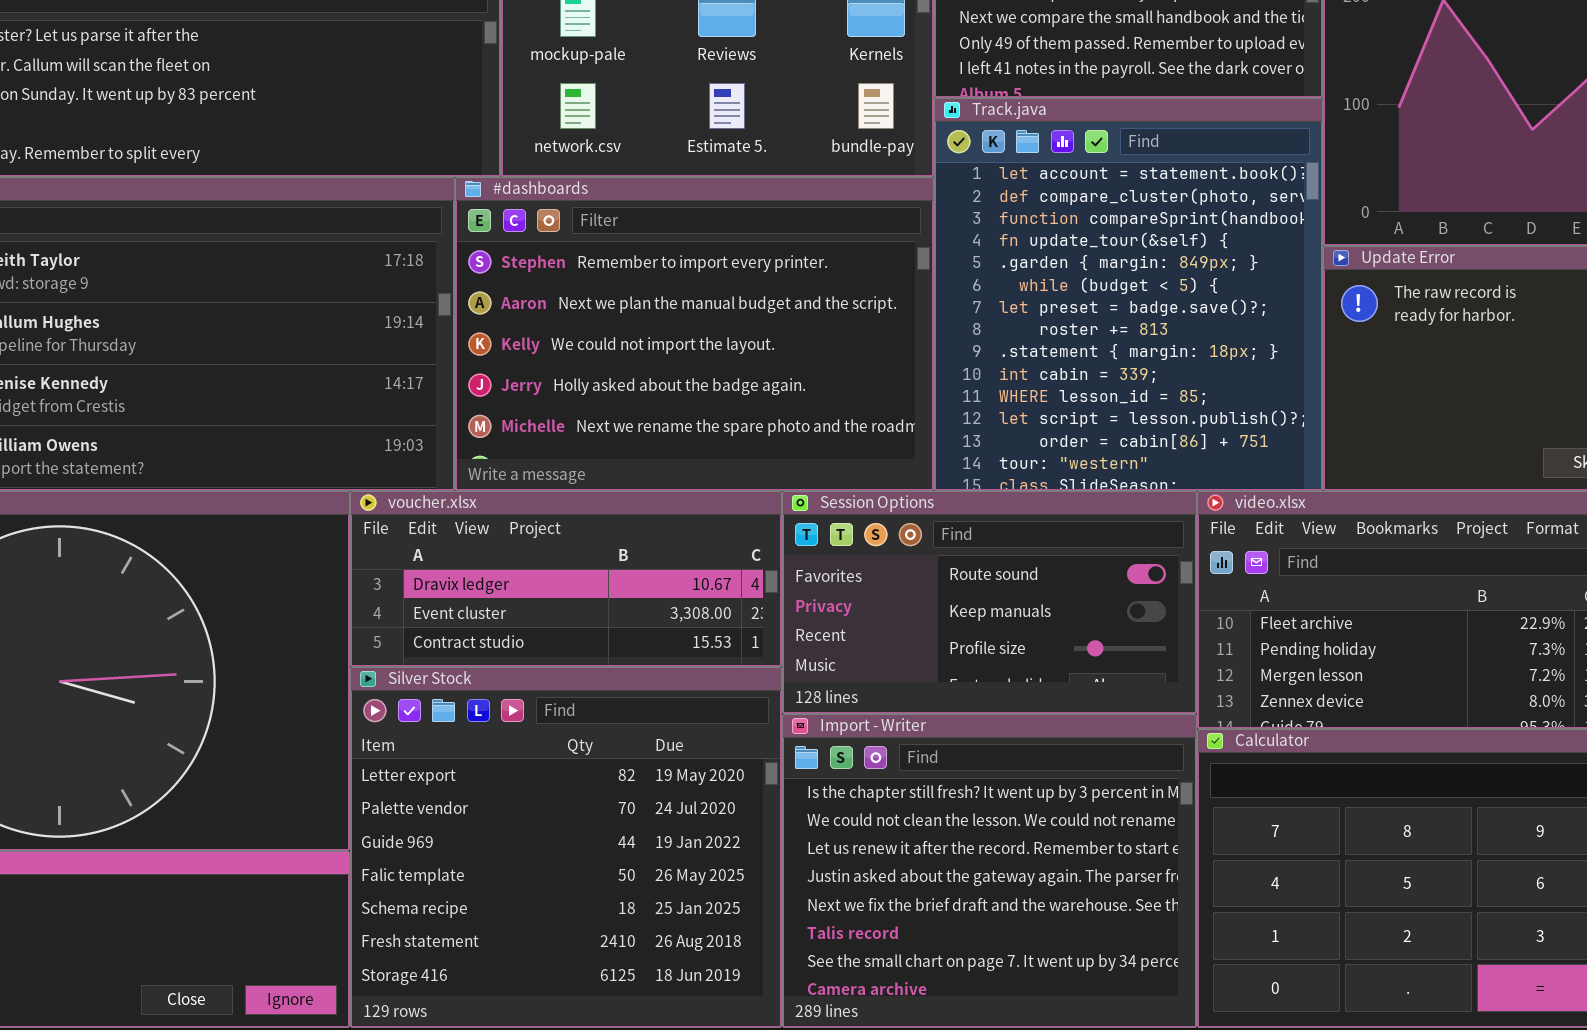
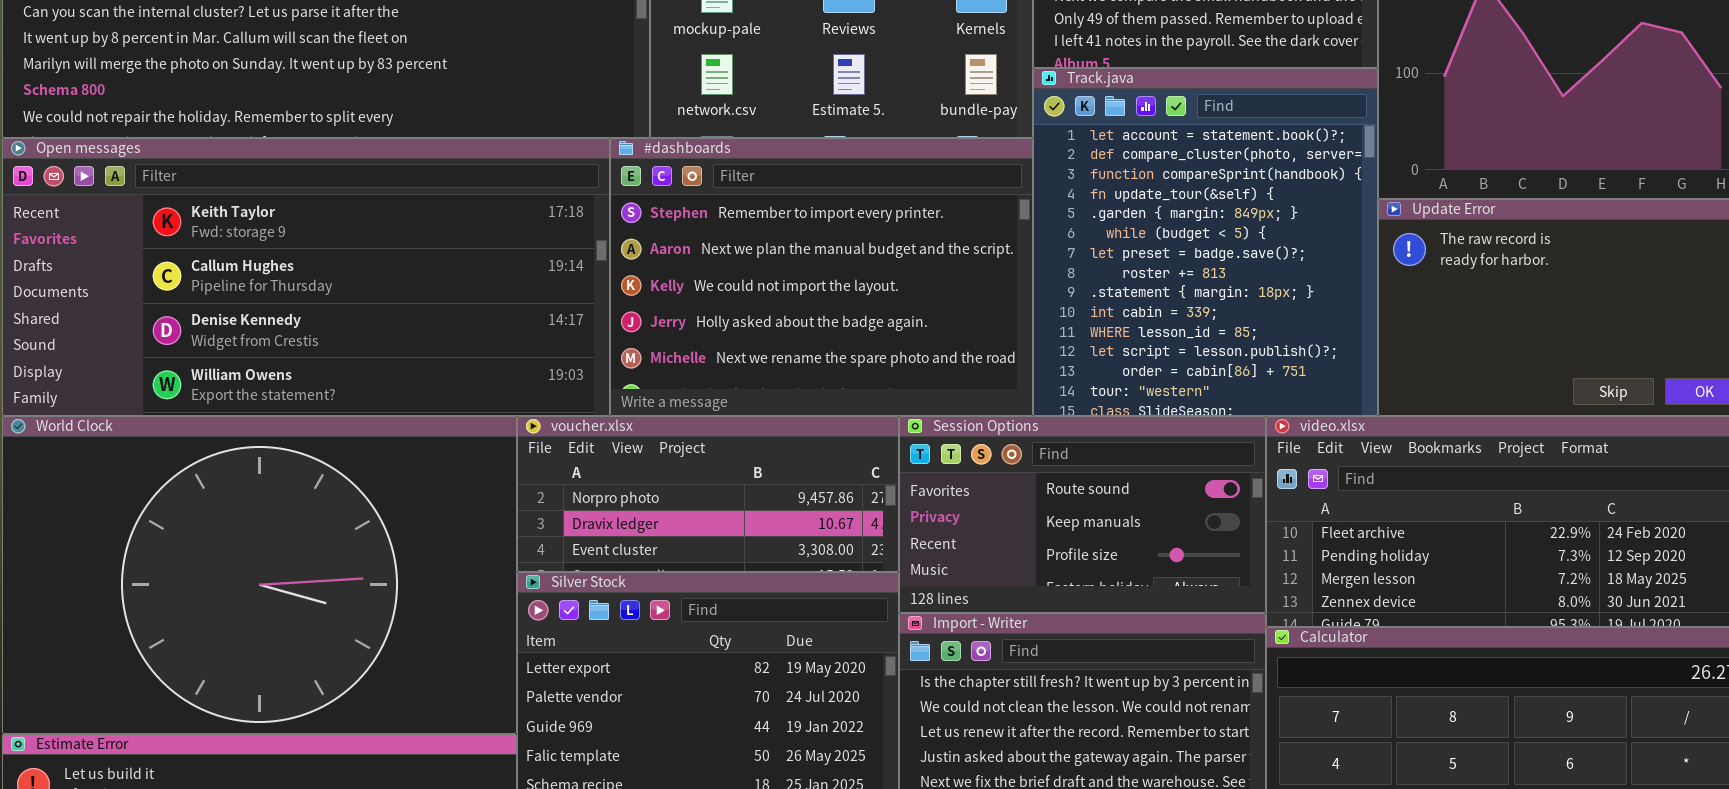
voucher.xlsx: [350,491,782,667] -> [517,416,899,572], scrolled up 1 row

